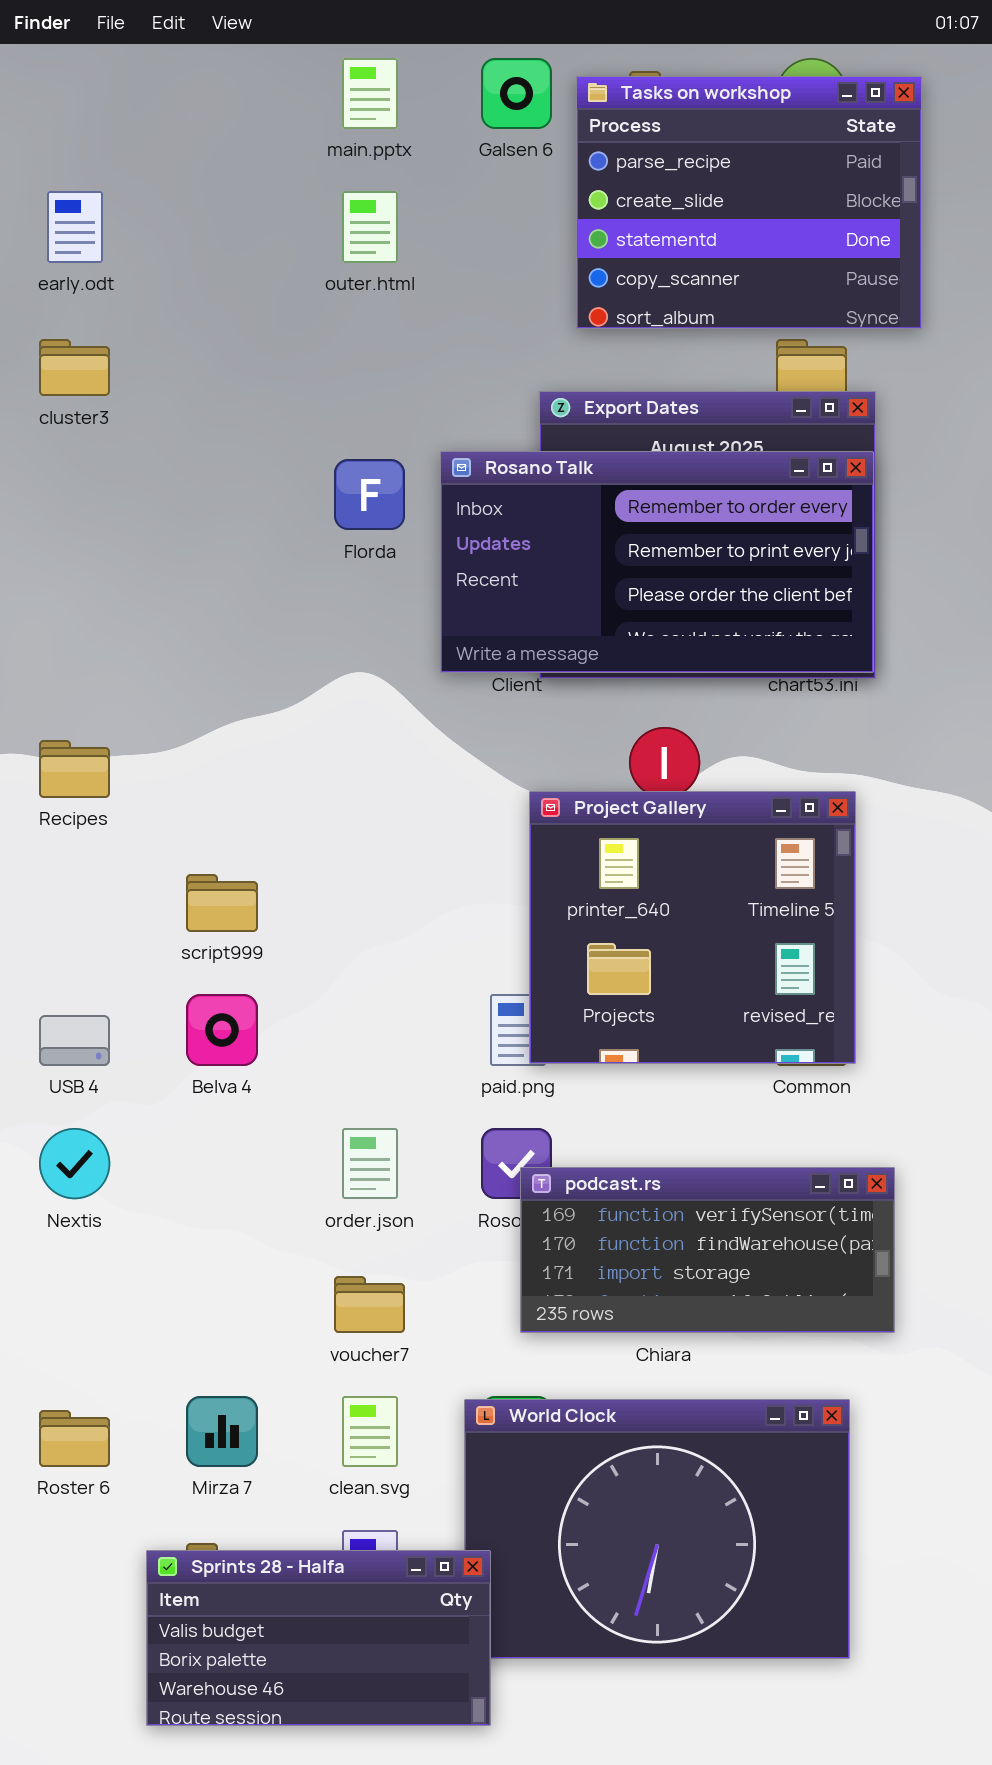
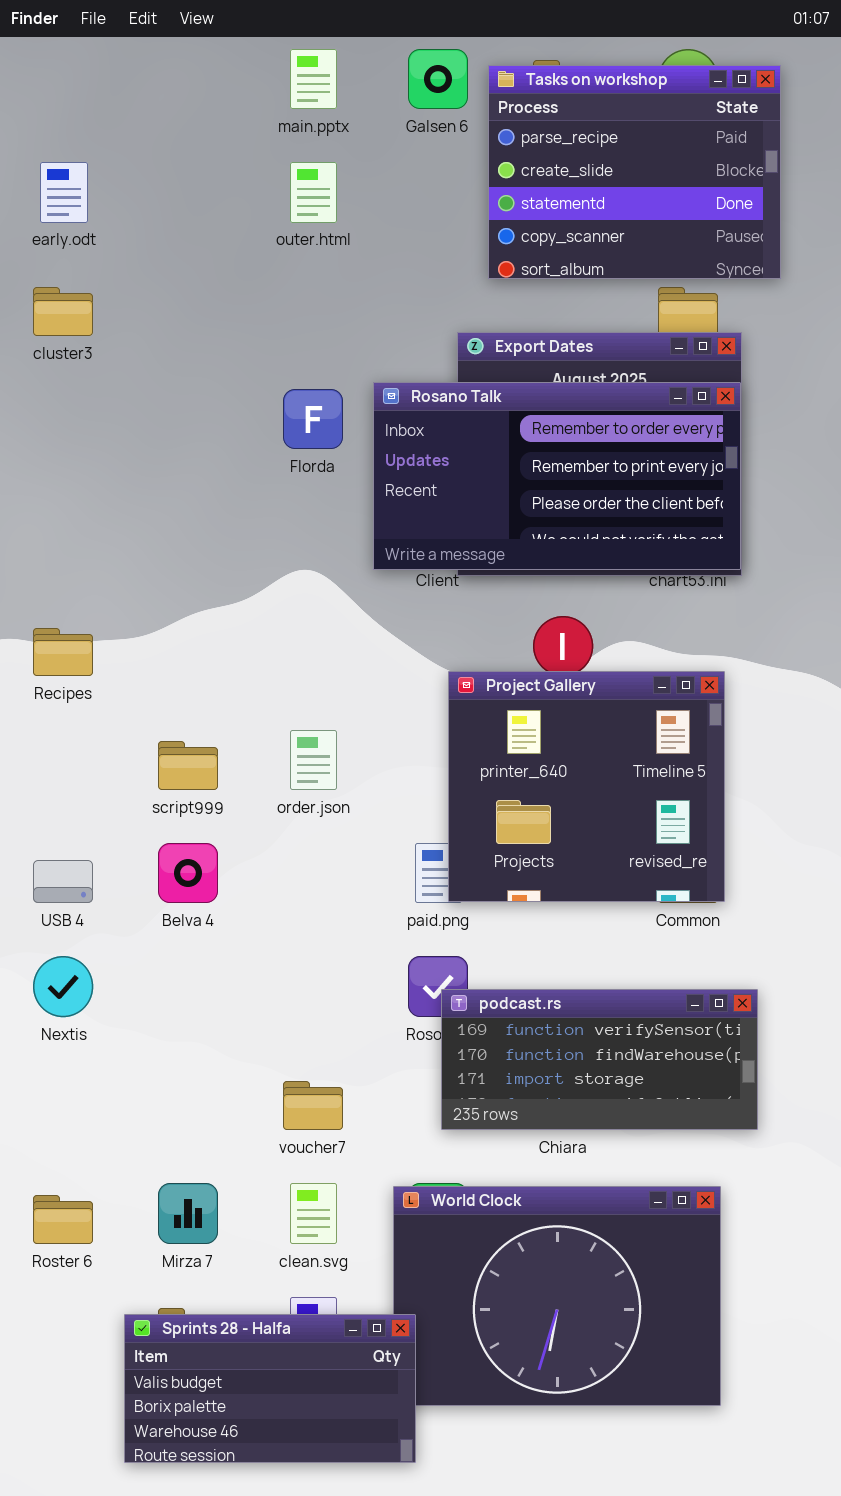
order.json: [342,1128,398,1199] -> [290,730,337,790], moved

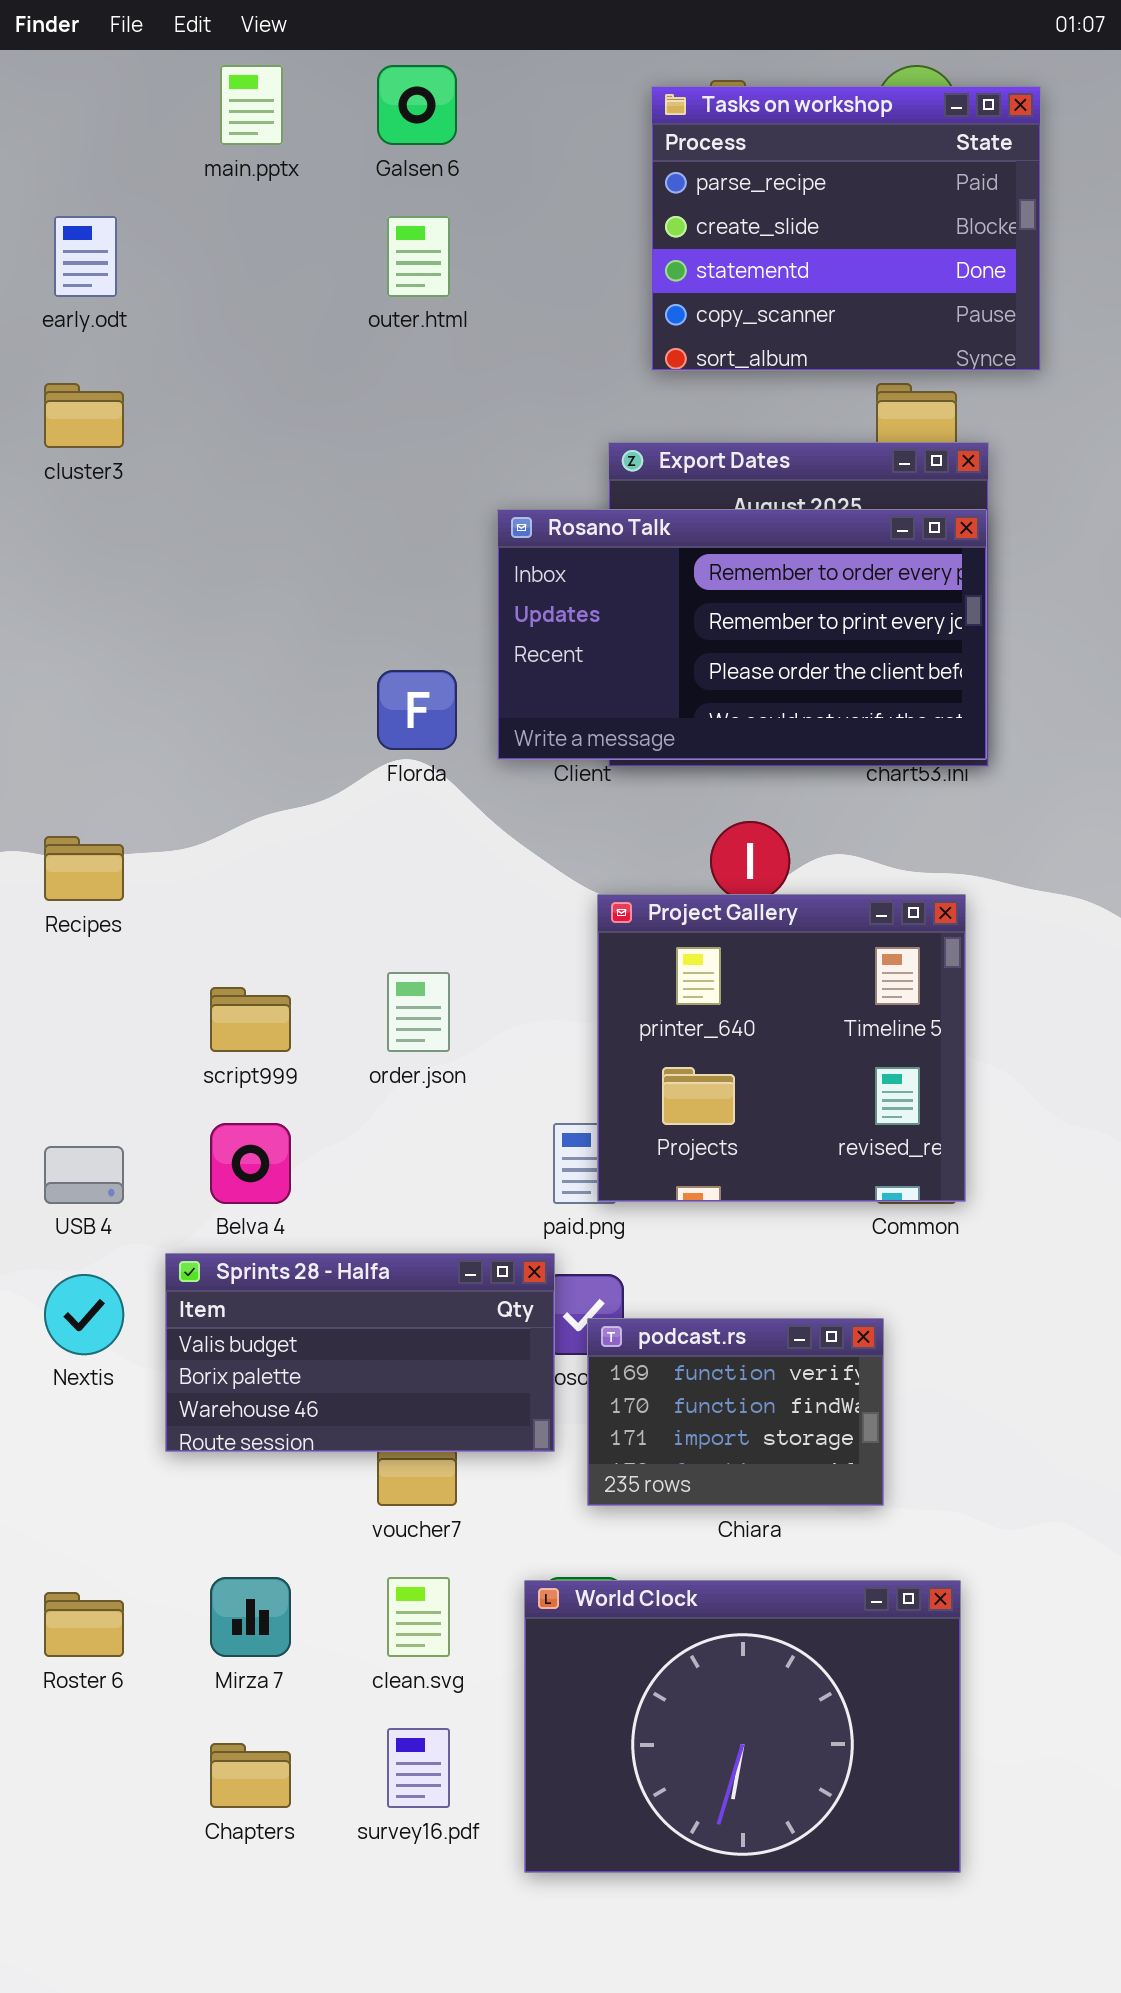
main.pptx: [290,49,337,109] -> [220,65,283,145], moved
Galsen 6: [408,49,468,109] -> [377,65,457,145], moved
Florda: [283,389,343,449] -> [377,670,457,750], moved
podcast.rs: [441,989,758,1130] -> [587,1318,884,1506], resized
Sprints 28 - Halfa: [124,1314,416,1463] -> [165,1253,555,1452], moved

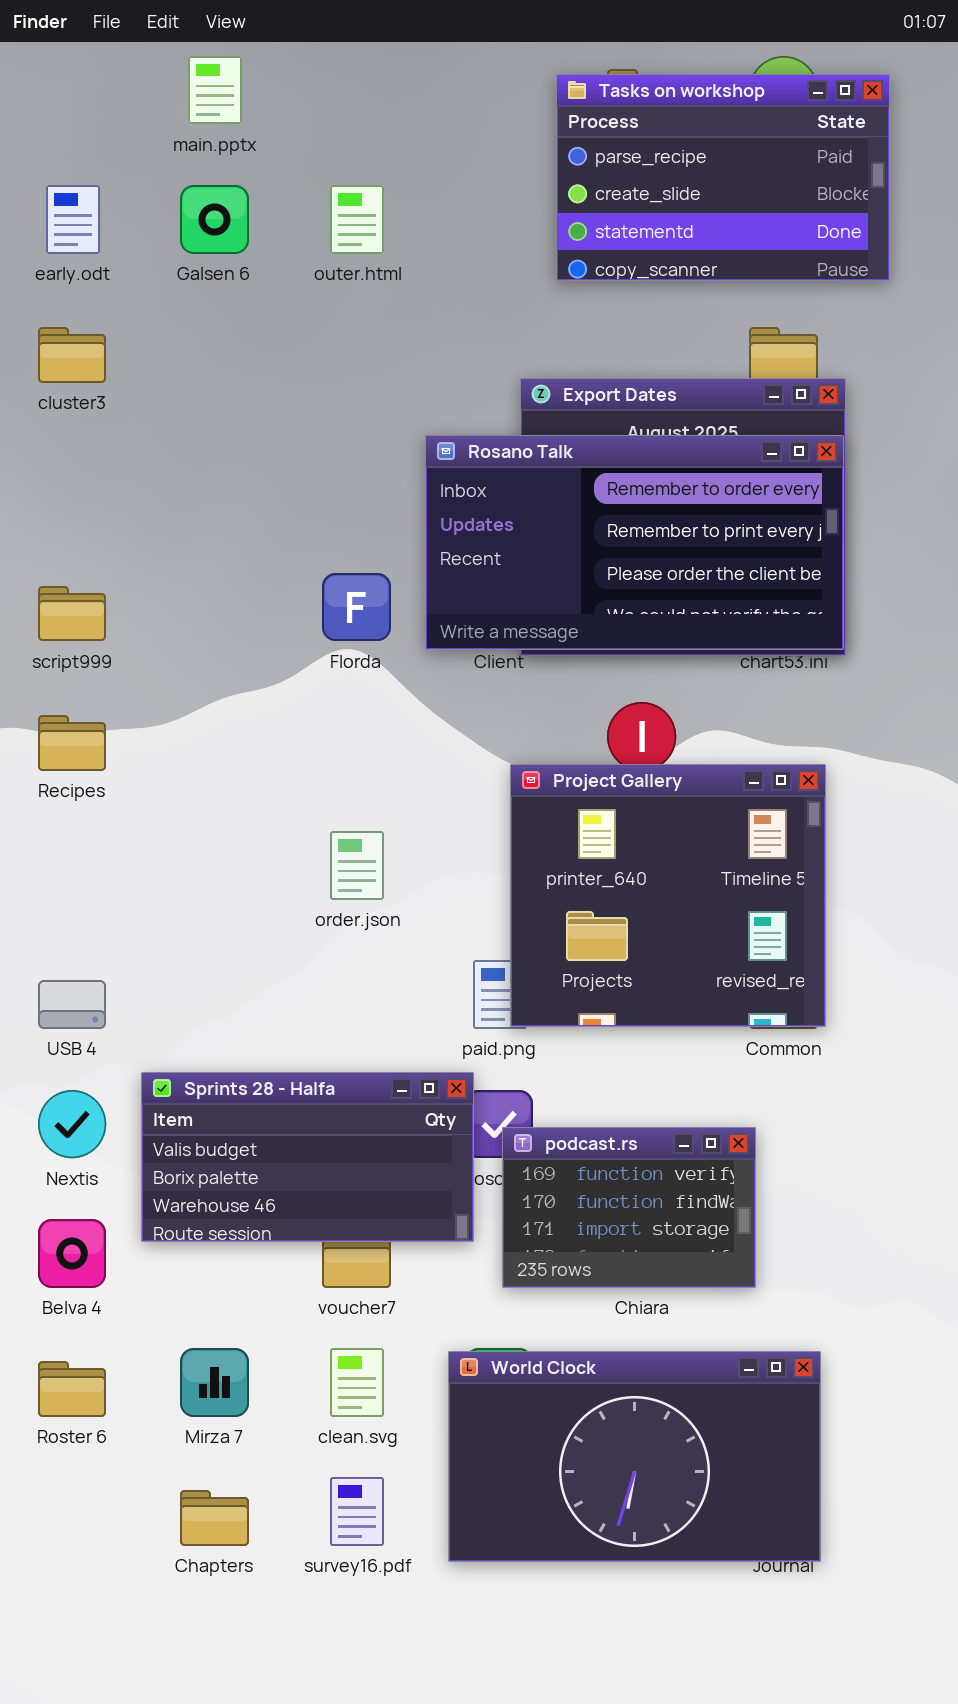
Galsen 6: [377,65,457,145] -> [180,185,249,254], moved
Tasks on workshop: [651,86,1041,371] -> [556,74,890,281], resized
script999: [210,987,291,1052] -> [38,586,106,641], moved
Belva 4: [210,1123,291,1204] -> [38,1219,106,1288], moved
World Clock: [524,1580,961,1873] -> [448,1351,821,1562], resized

